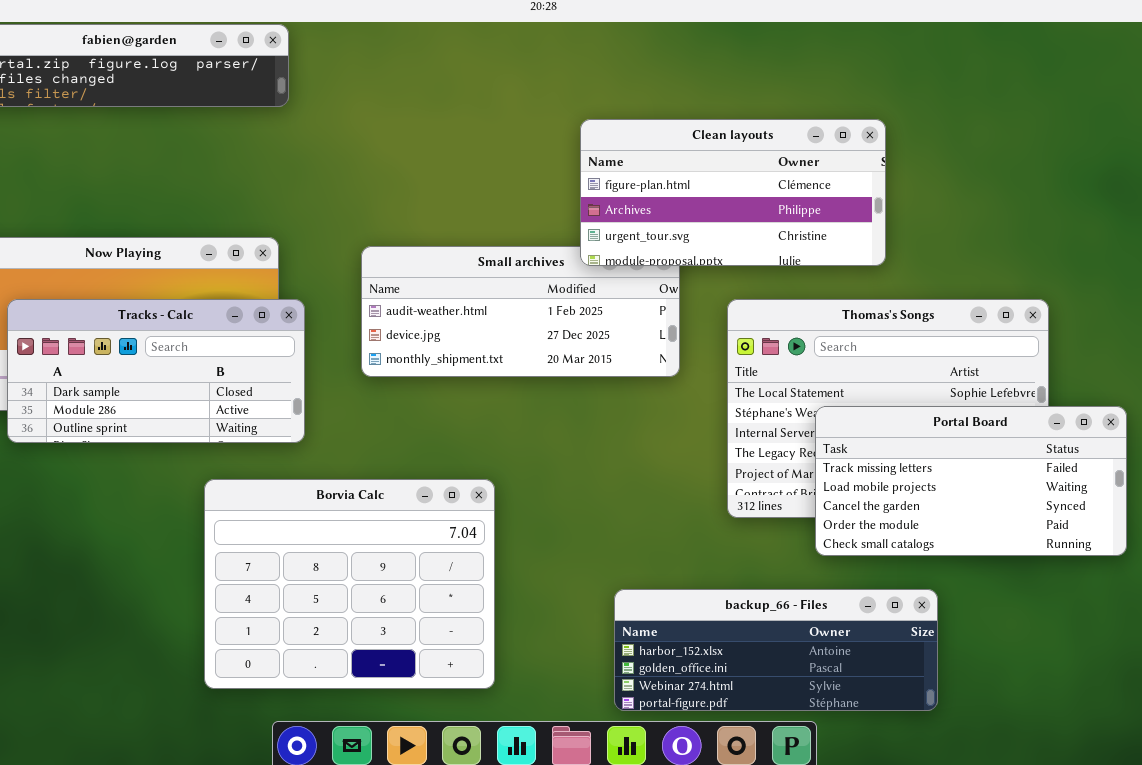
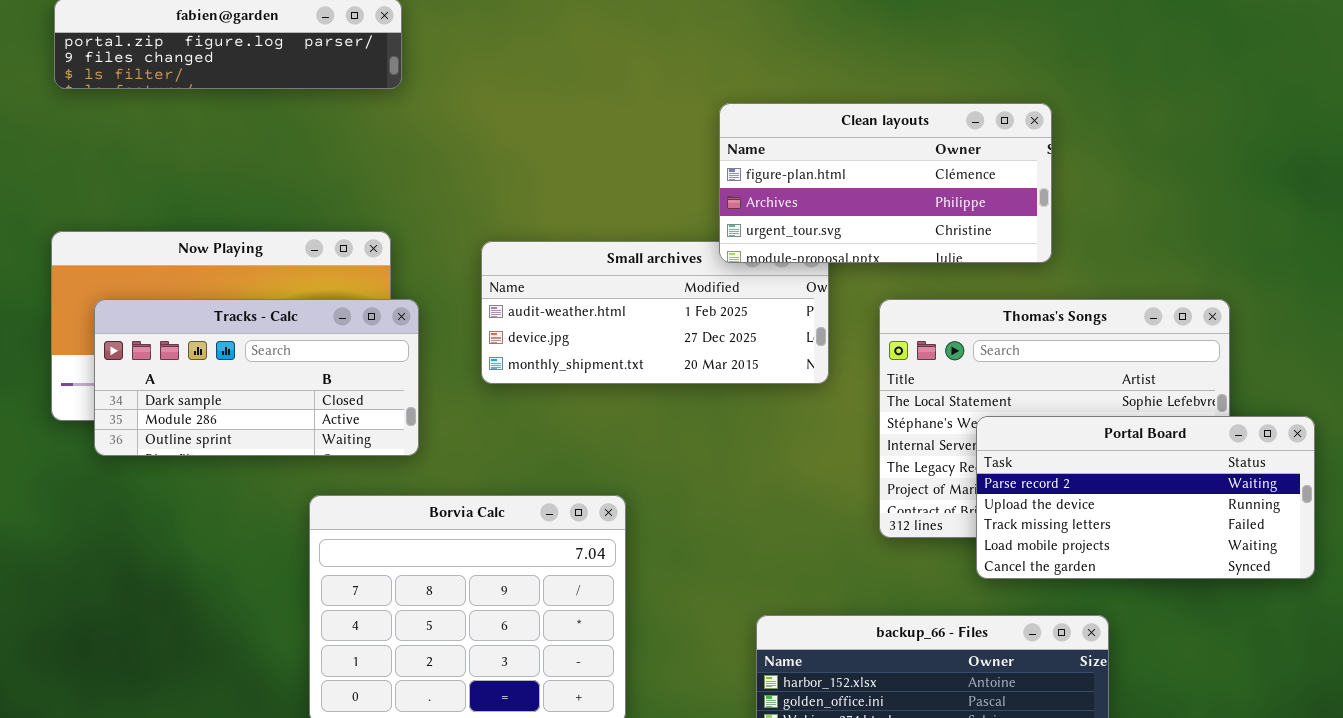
Portal Board: [815,406,1127,556] -> [976,416,1315,579], scrolled up 2 rows

